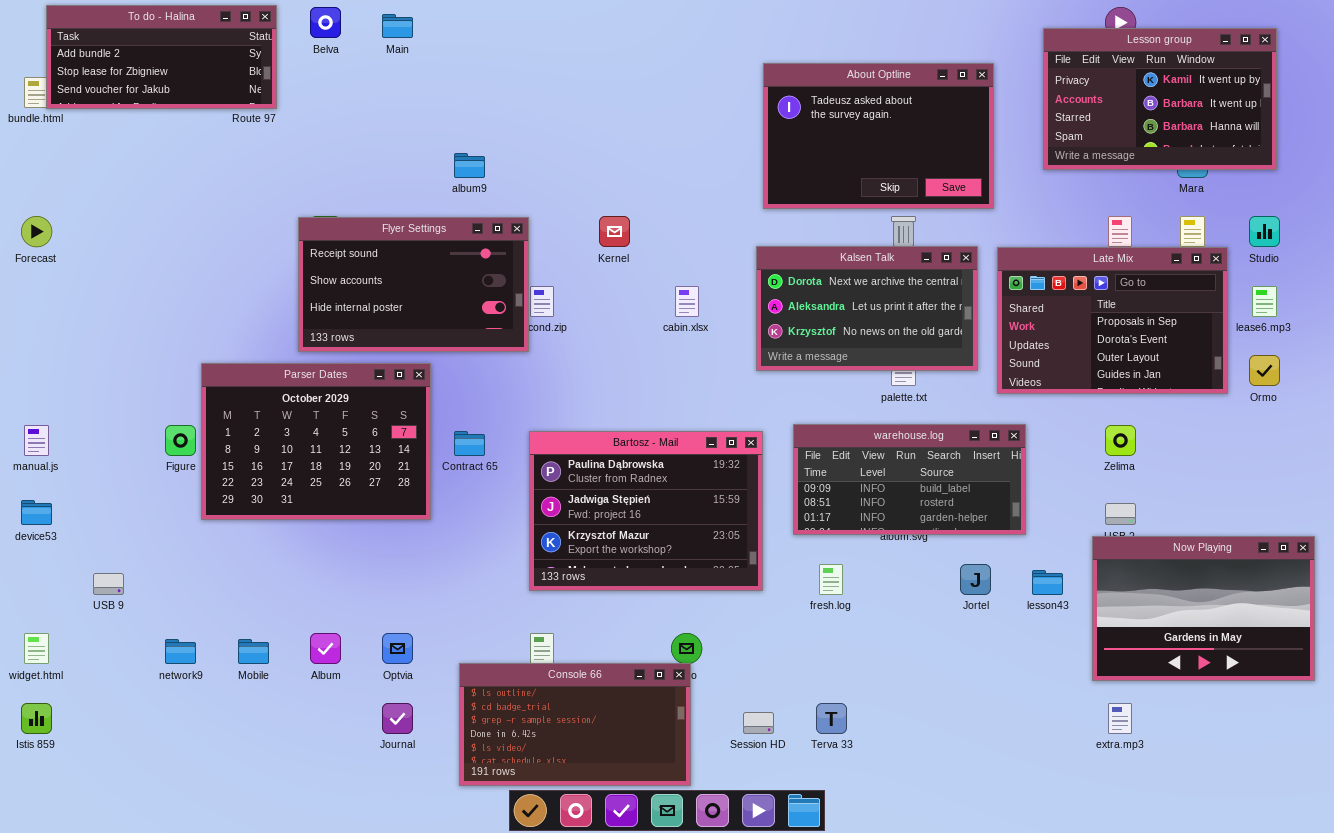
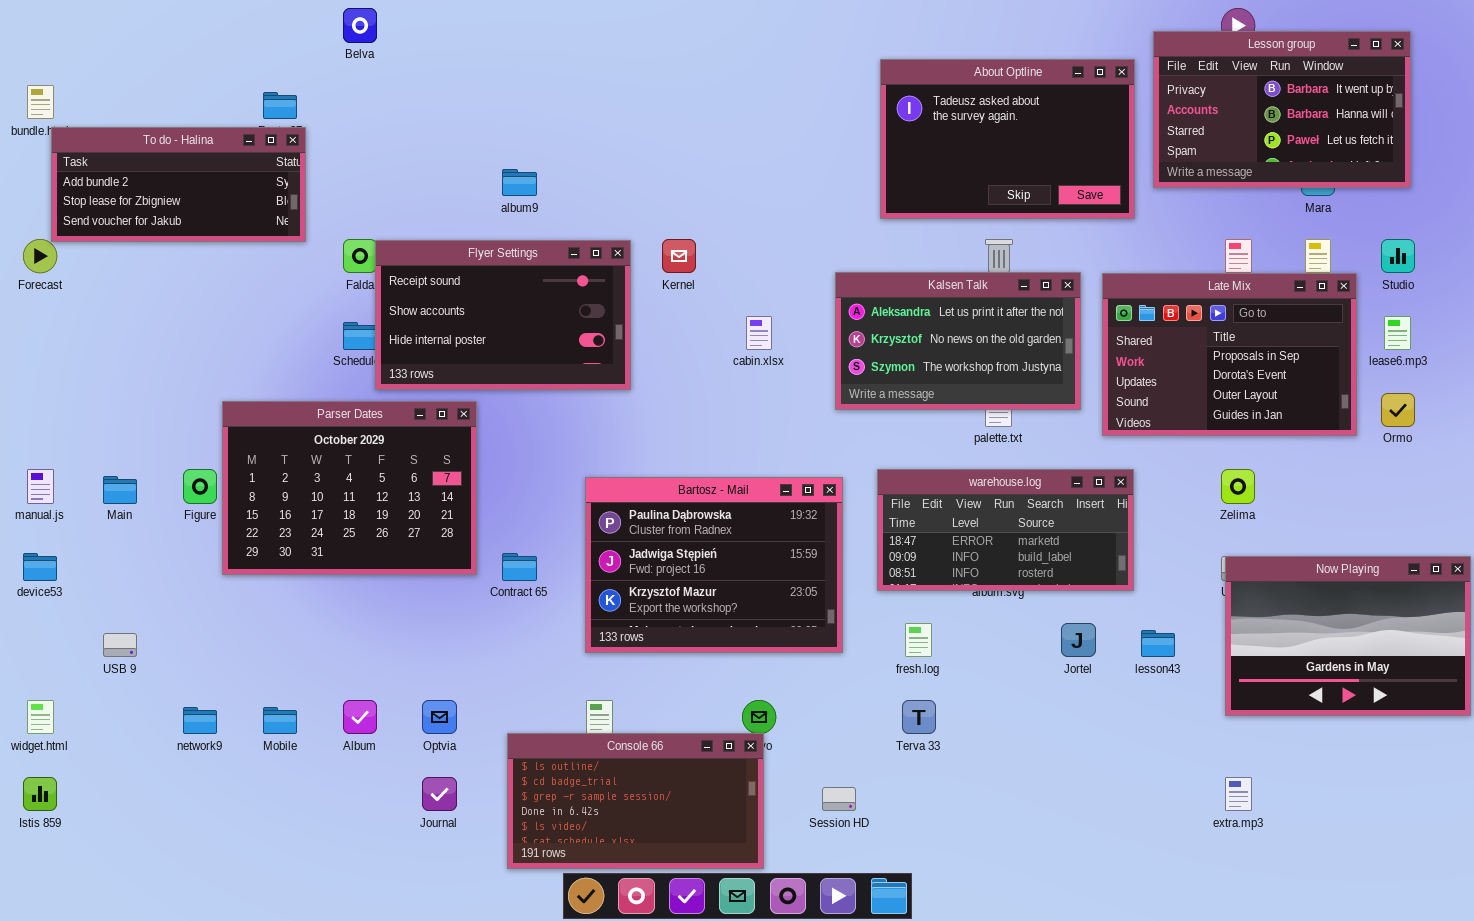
To do - Halina: [46,5,277,109] -> [51,127,306,242], moved
Main: [382,14,413,38] -> [103,476,137,504], moved
Lesson group: [1043,28,1277,170] -> [1153,31,1411,188], scrolled down 1 row
About Optline: [763,63,994,209] -> [880,59,1135,219], moved
Flyer Settings: [298,217,529,352] -> [375,240,631,390], moved
Kalsen Talk: [756,246,978,371] -> [835,272,1081,410], scrolled down 1 row
warehouse.log: [793,424,1026,535] -> [877,469,1134,591], scrolled up 1 row
Contract 65: [454,431,485,456] -> [502,553,537,581], moved
Now Playing: [1092,536,1315,681] -> [1225,556,1471,716], moved
Terva 33: [816,703,847,734] -> [902,700,936,734], moved

